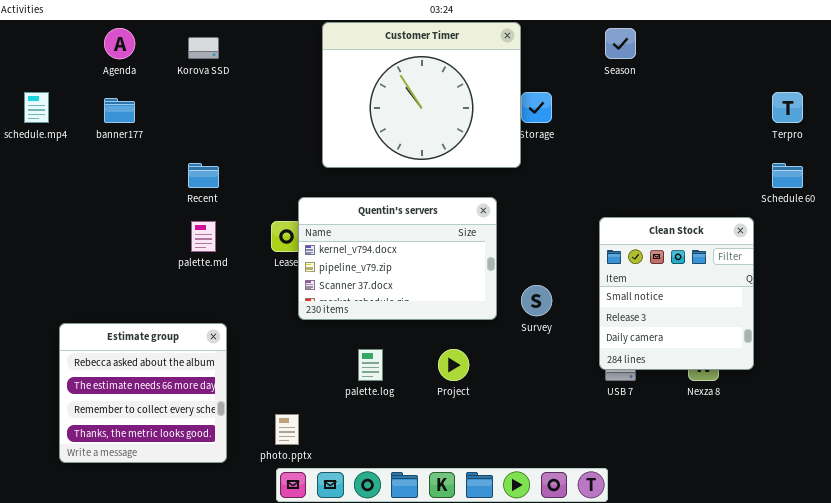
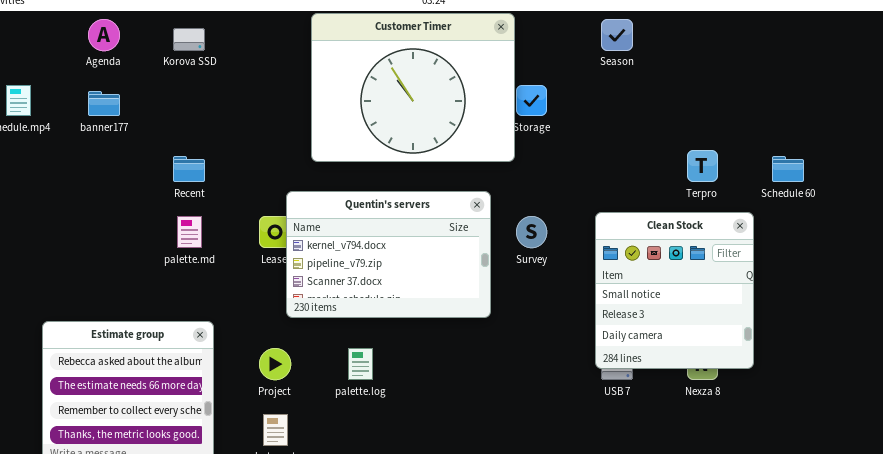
Terpro: [772,92,803,123] -> [687,150,718,182], moved
Survey: [521,285,552,316] -> [516,216,547,248], moved
Project: [438,349,469,381] -> [259,348,291,380], moved

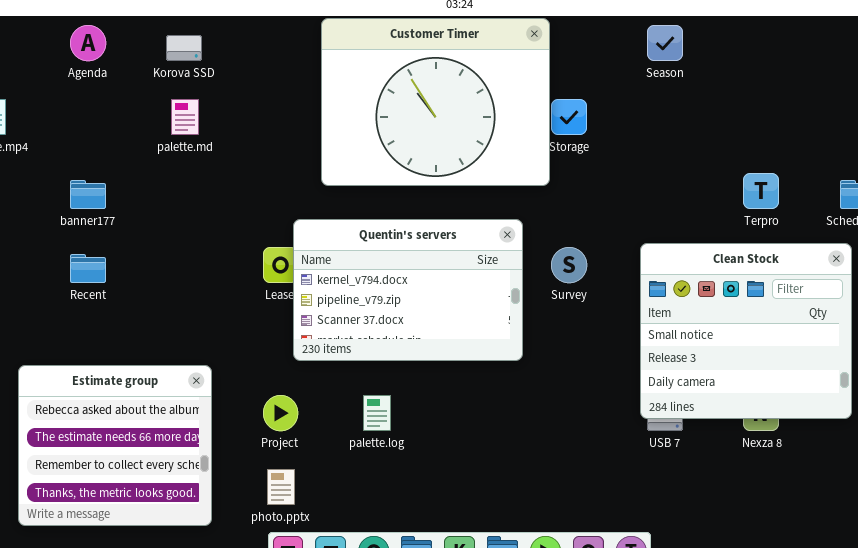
banner177: [88,91,120,116] -> [70,180,106,209], moved
Recent: [173,156,205,182] -> [70,254,106,283], moved
Clean Stock: [595,212,754,369] -> [640,243,852,419], resized
palette.md: [177,216,202,248] -> [171,99,199,135], moved

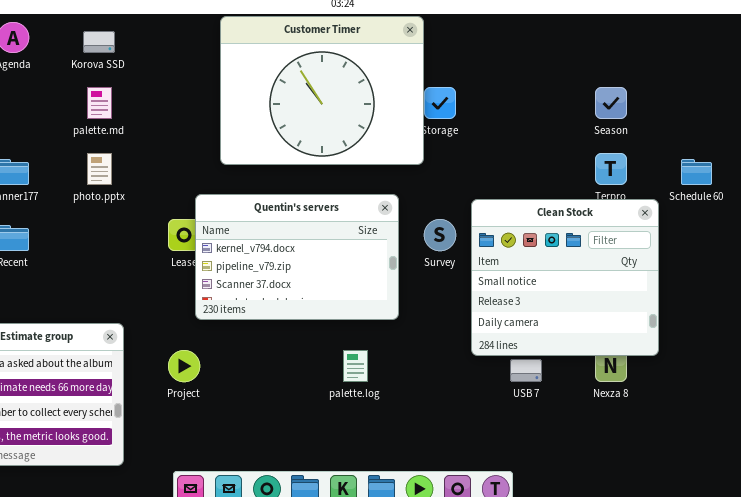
Season: [647,25,683,61] -> [595,87,627,119], moved
Clean Stock: [640,243,852,419] -> [471,199,659,356], moved
palette.log: [363,395,391,431] -> [343,350,368,382], moved
photo.pptx: [267,469,295,505] -> [87,153,112,185], moved

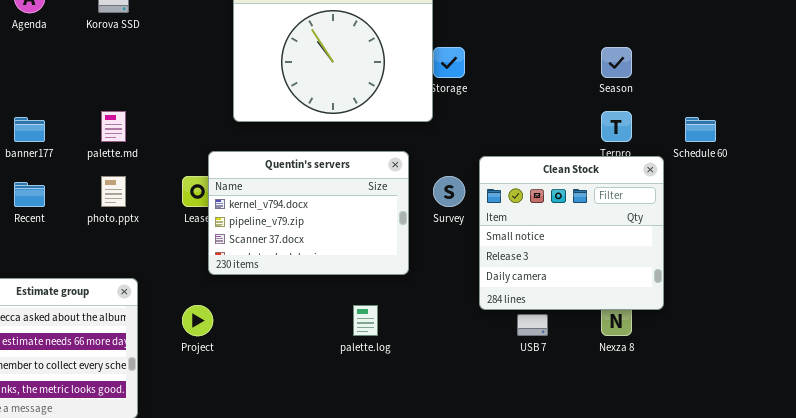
palette.md: [87,87,112,119] -> [101,111,126,142], moved
photo.pptx: [87,153,112,185] -> [101,176,126,207], moved

